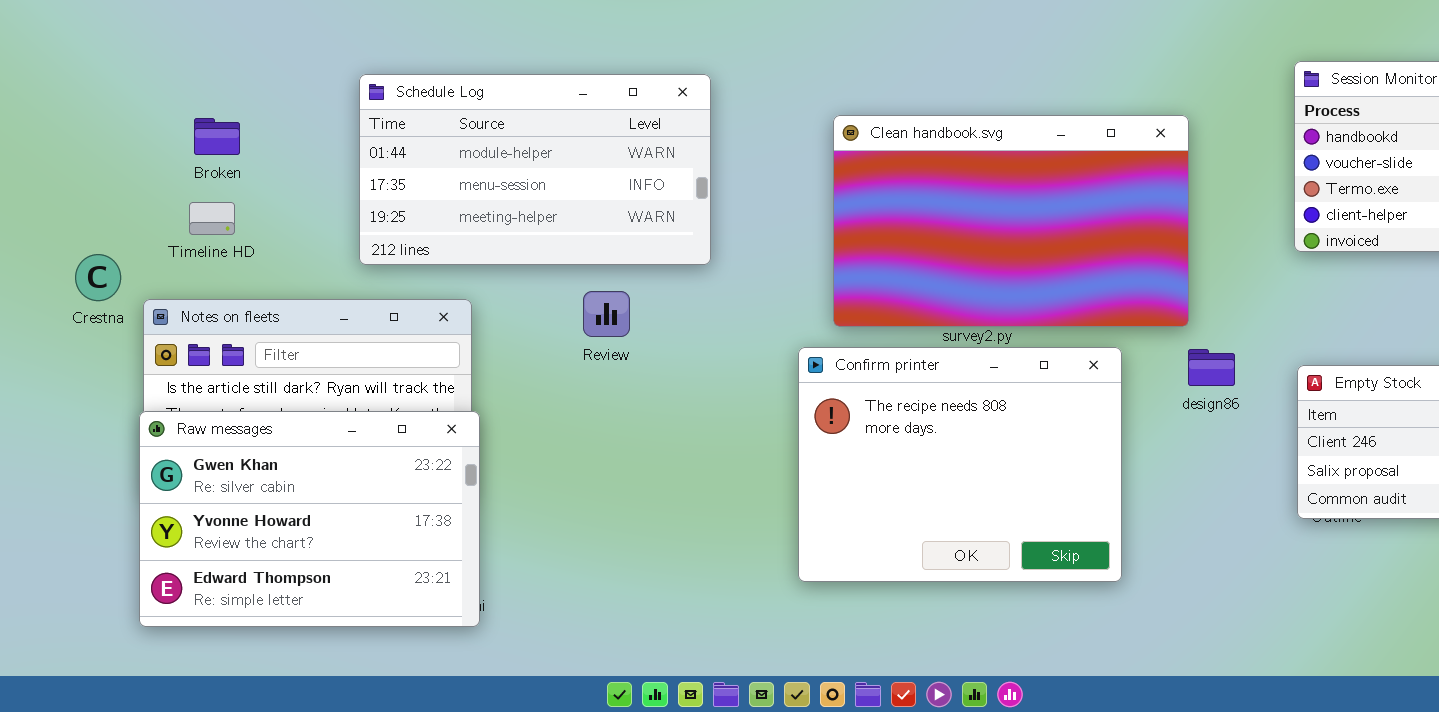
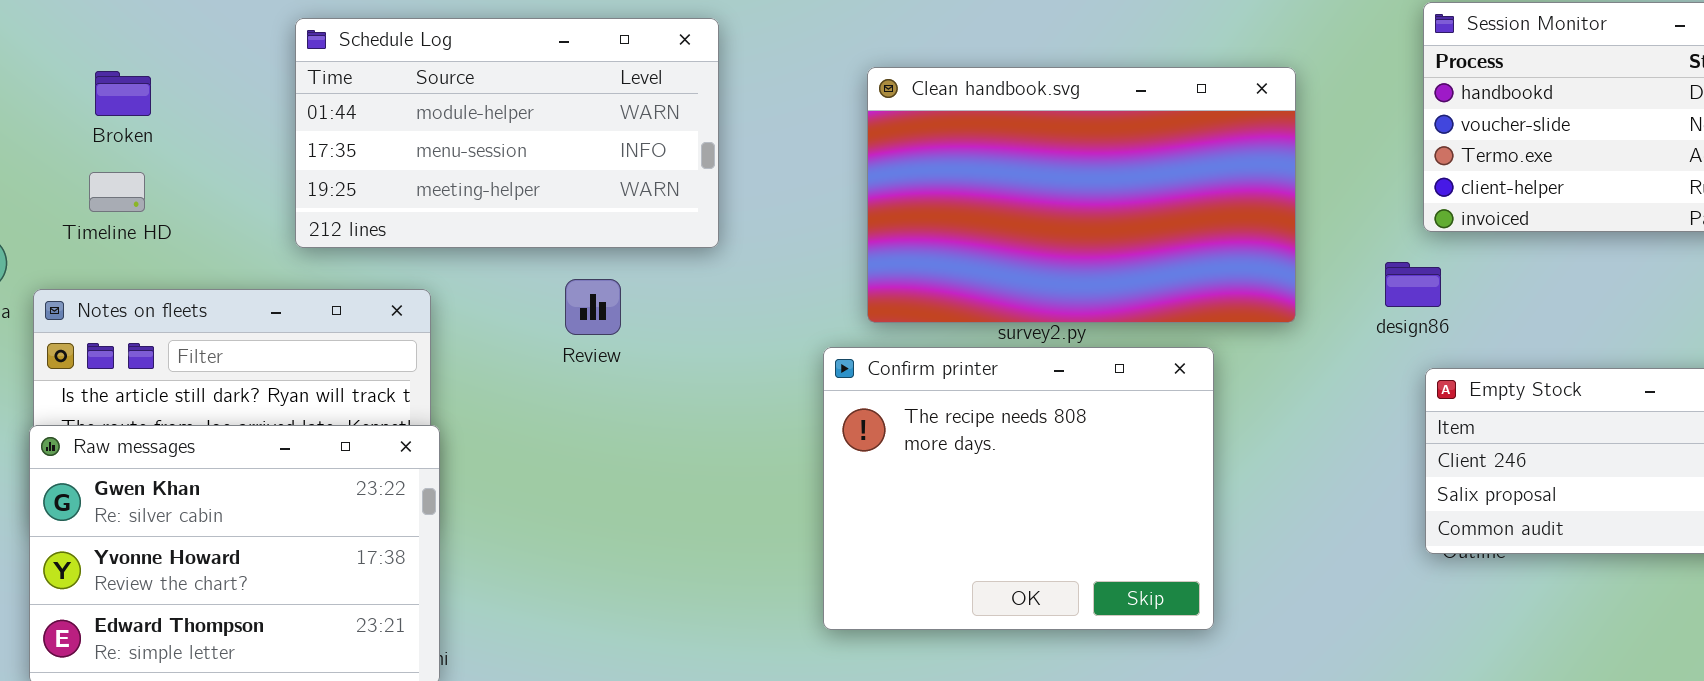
design86: [1188,349,1235,386] -> [1385,262,1441,307], moved

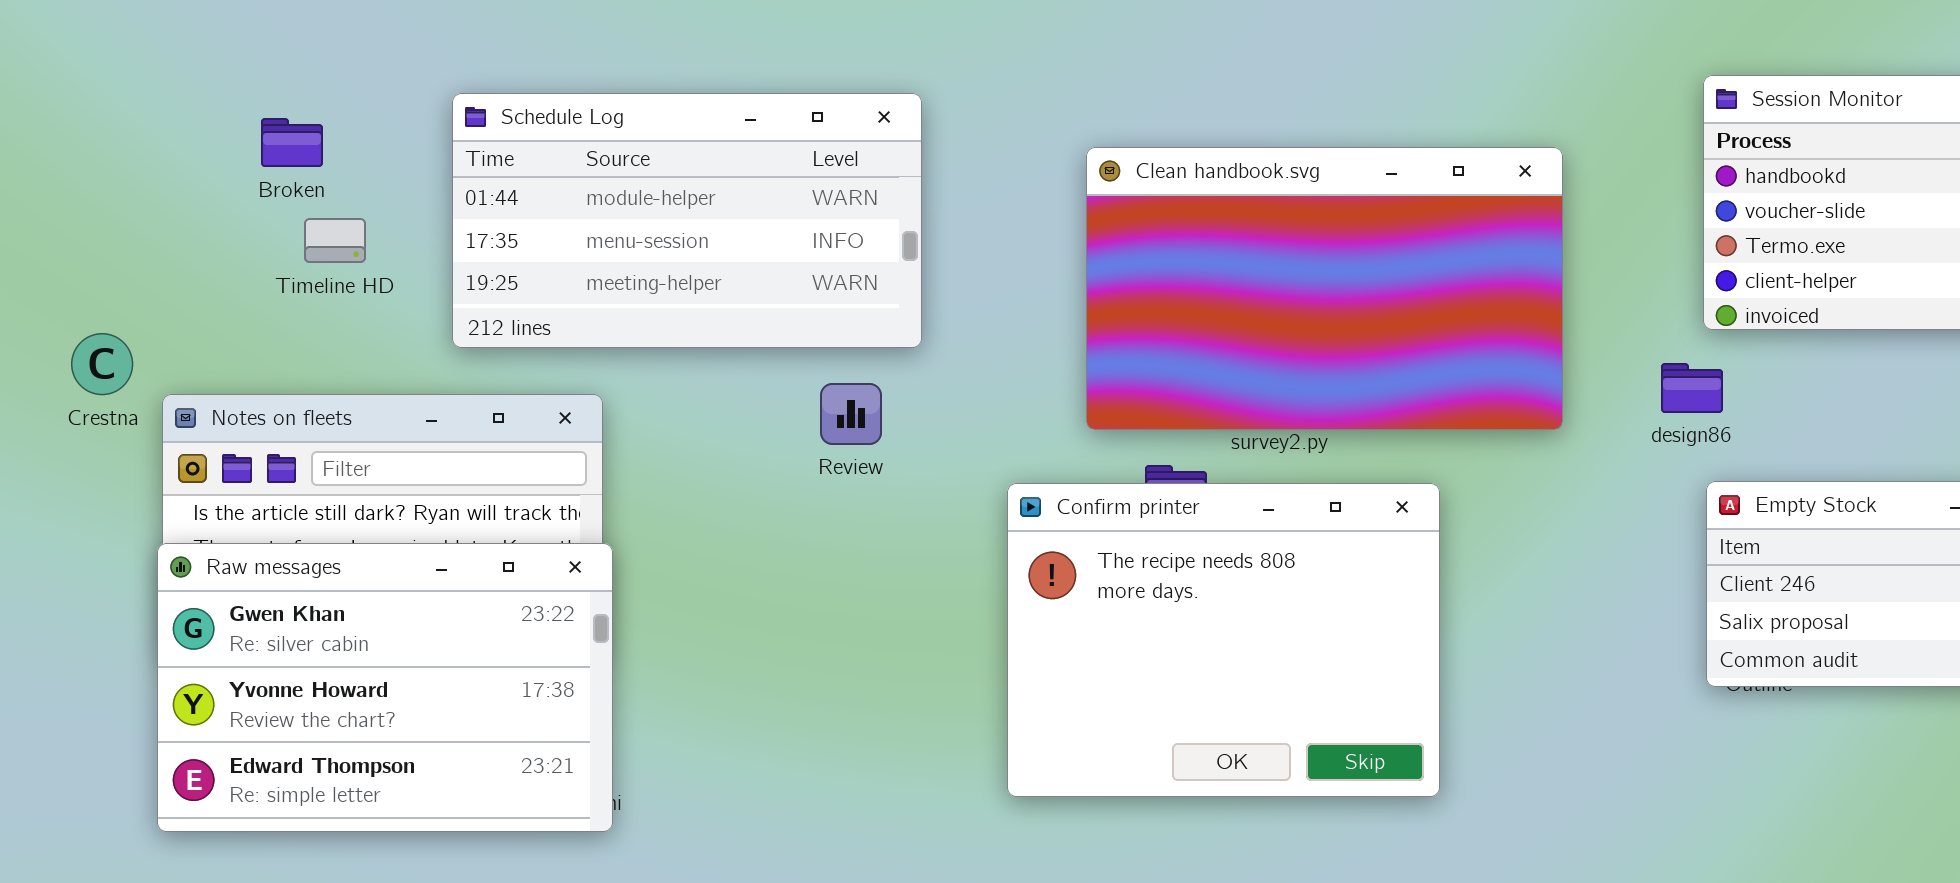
Broken: [95,71,151,116] -> [261,118,323,167], moved
Timeline HD: [89,172,145,212] -> [304,218,366,263], moved
Review: [565,279,621,335] -> [820,383,882,445], moved
Confirm printer: [823,347,1214,630] -> [1007,483,1440,797], moved

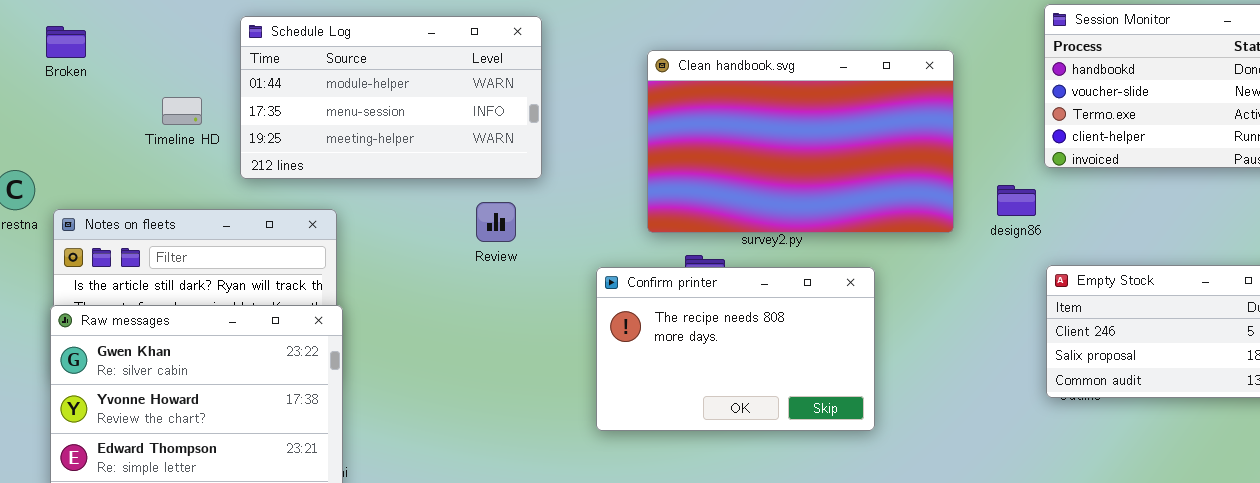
Broken: [261,118,323,167] -> [46,26,86,58], moved
Timeline HD: [304,218,366,263] -> [162,97,202,125], moved
design86: [1661,363,1723,413] -> [997,185,1036,216], moved
Confirm printer: [1007,483,1440,797] -> [596,267,875,431], resized

